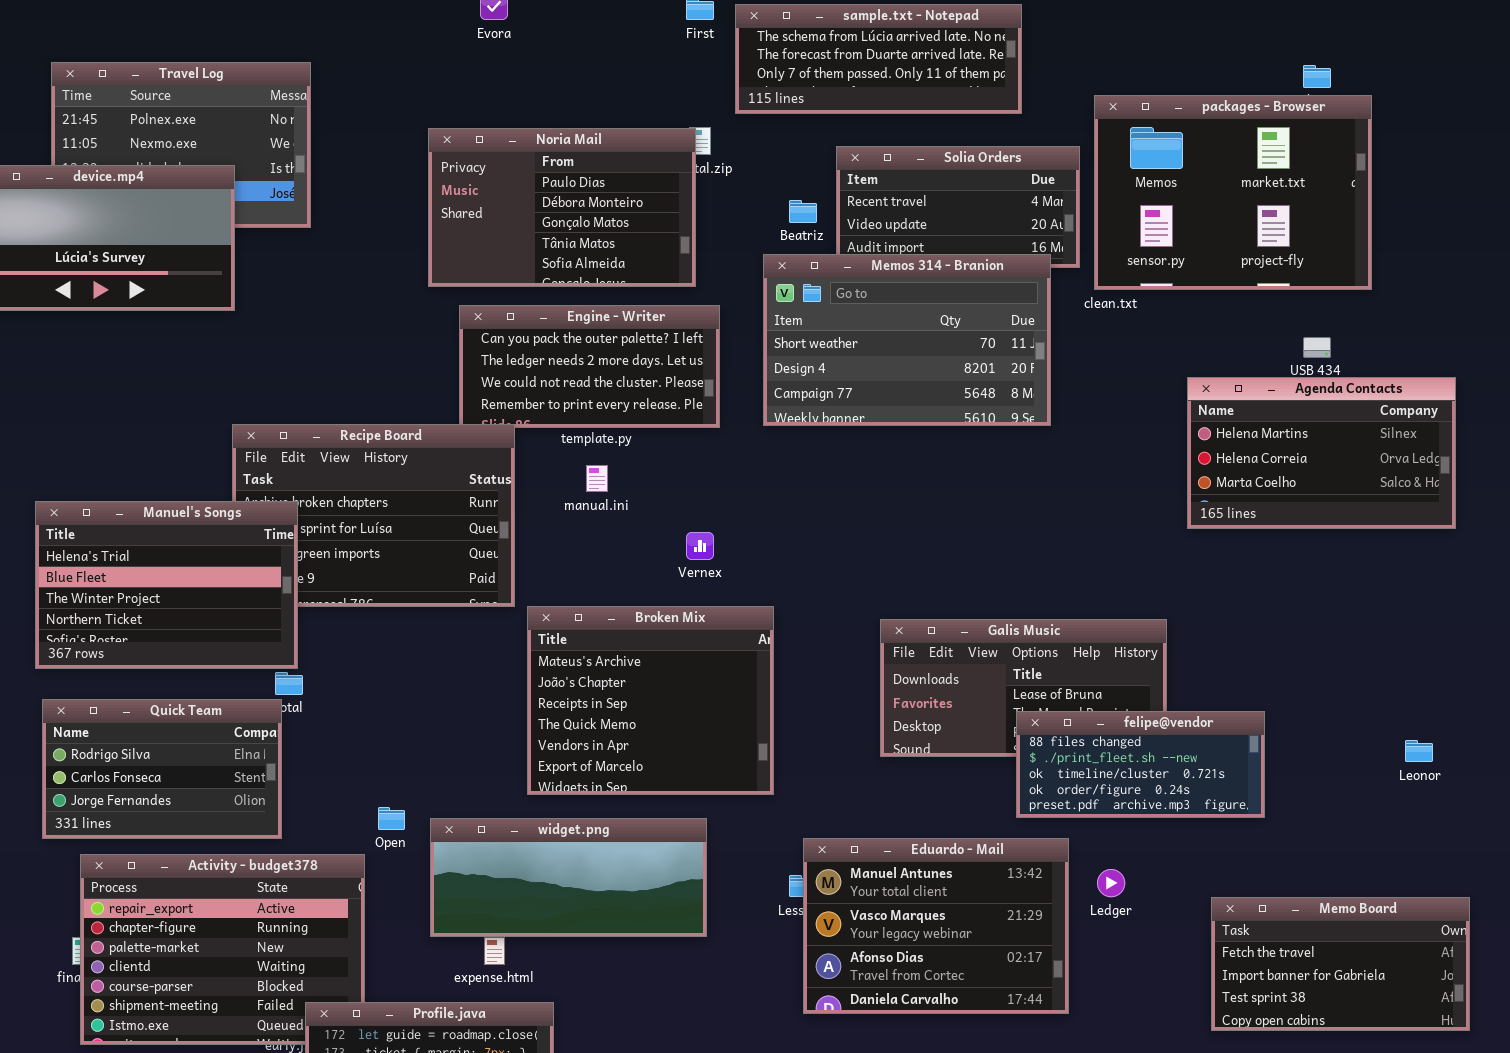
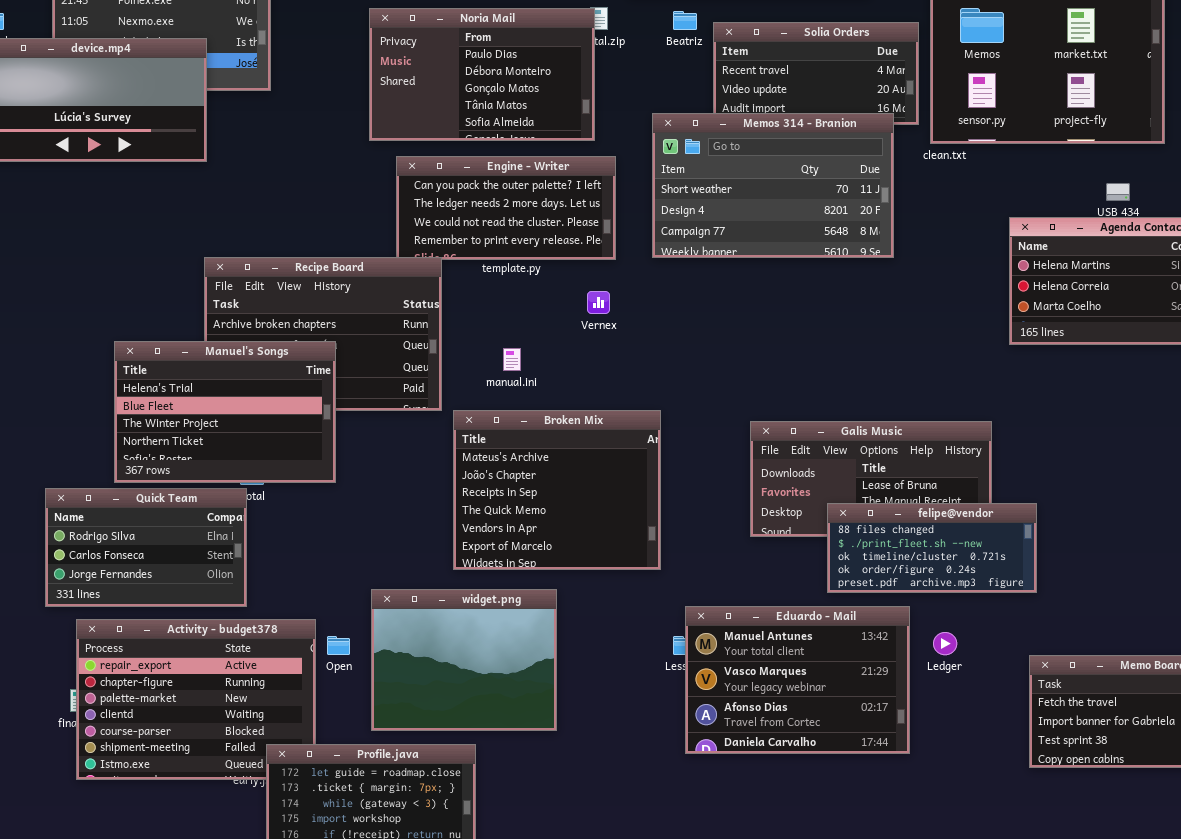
Beatriz: [789,200,817,223] -> [673,11,697,30], moved
manual.ini: [586,465,608,492] -> [503,348,521,371], moved
Manuel's Songs: [35,501,298,669] -> [114,341,336,483], moved
Vernex: [686,532,714,560] -> [587,291,610,314], moved
felipe@vendor: [1016,711,1265,818] -> [827,503,1037,593], moved
Open: [378,807,405,830] -> [327,636,350,655], moved
widget.png: [430,818,707,937] -> [371,589,557,731], resized

